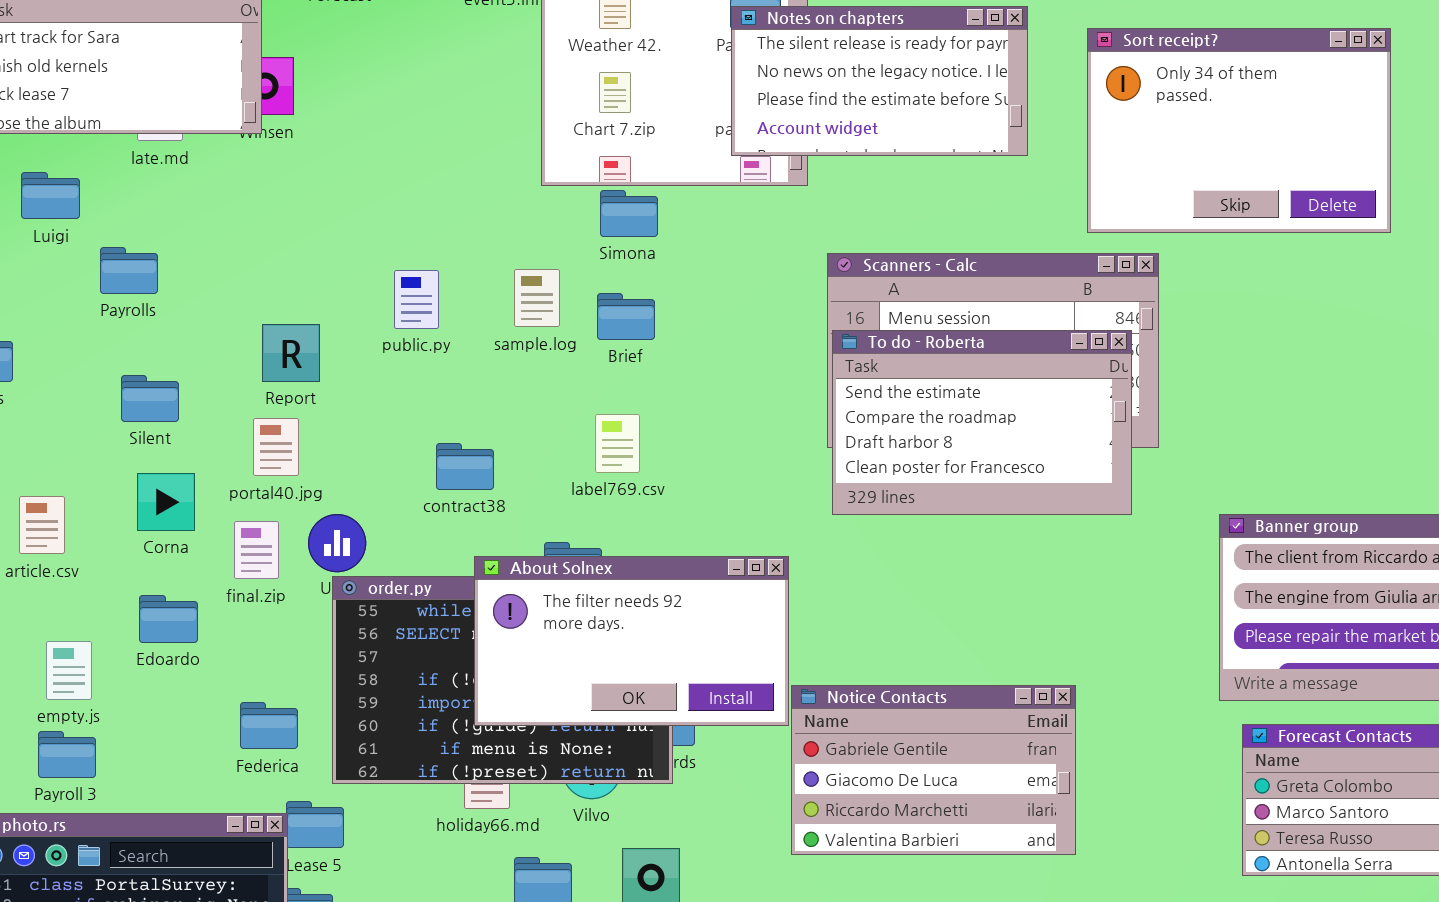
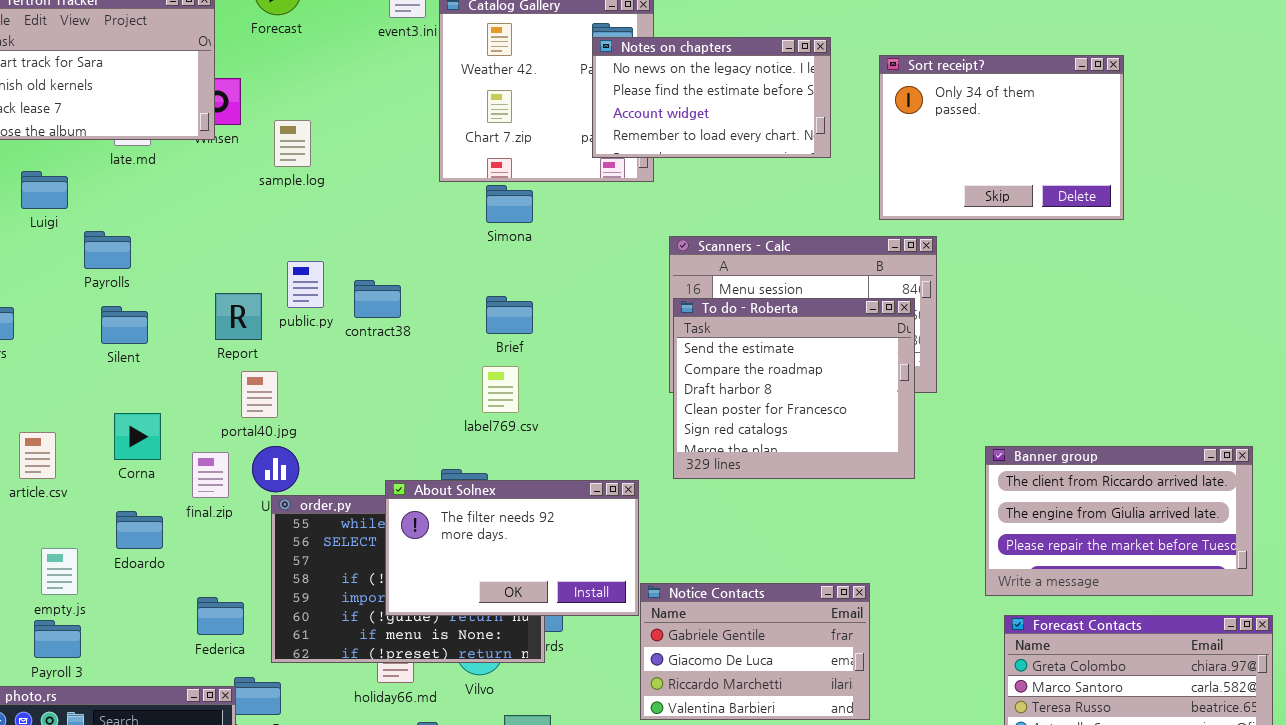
Notes on chapters: [731,6,1028,156] -> [592,37,831,158], scrolled down 1 row
sample.log: [514,269,560,327] -> [274,120,311,167], moved
public.py: [394,270,439,329] -> [287,261,324,308], moved
Brief: [597,293,655,340] -> [486,296,533,334], moved
To do - Roberta: [832,330,1132,515] -> [673,298,915,479], resized
Silent: [121,375,179,422] -> [101,306,148,344], moved
portal40.jpg: [253,418,299,476] -> [241,371,278,418], moved
contract38: [436,443,494,490] -> [354,280,401,318], moved

